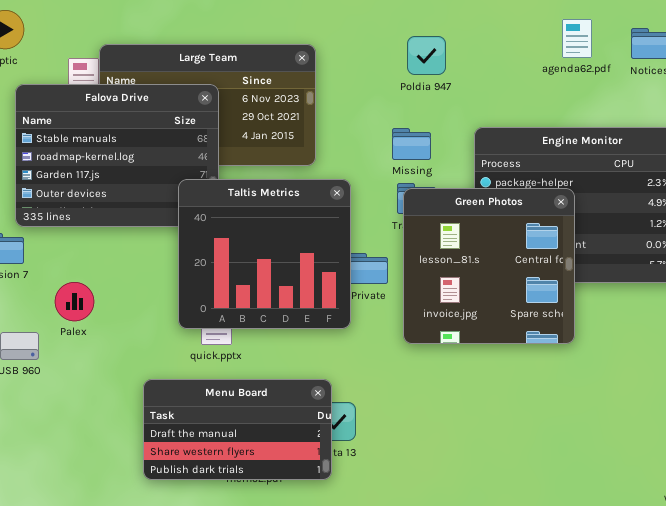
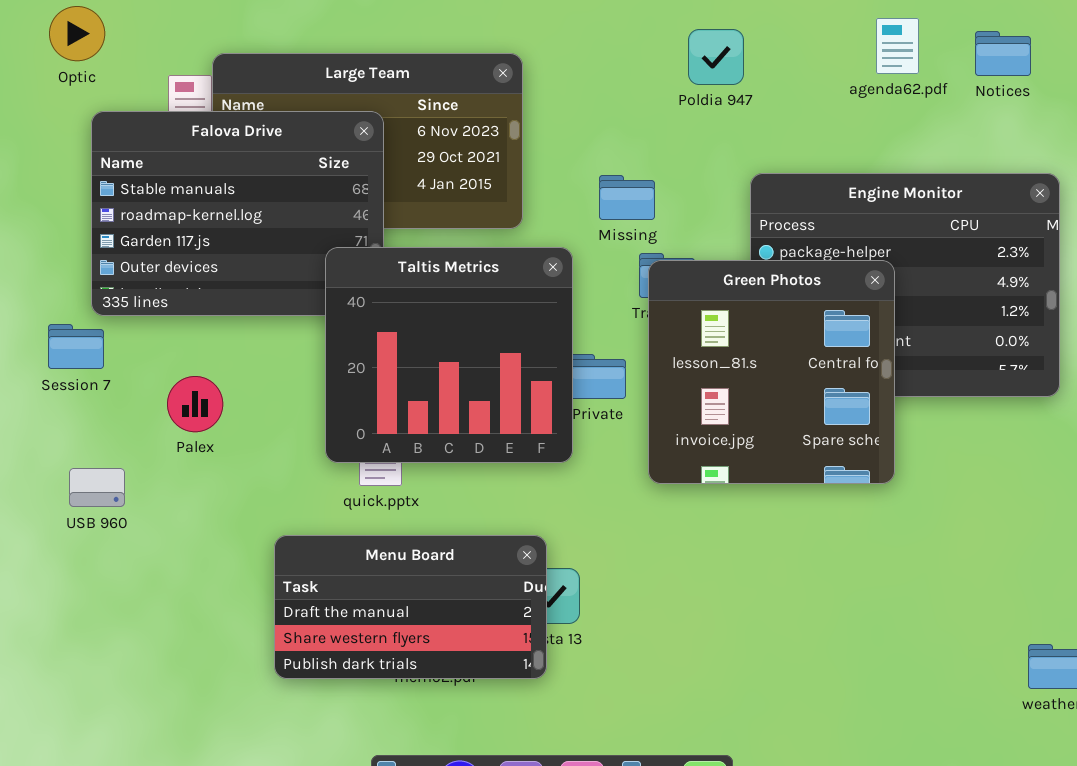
Poldia 947: [407,36,446,75] -> [688,29,744,85], moved
Missing: [392,128,431,160] -> [599,175,655,220], moved
Palex: [55,282,94,321] -> [167,376,223,432], moved

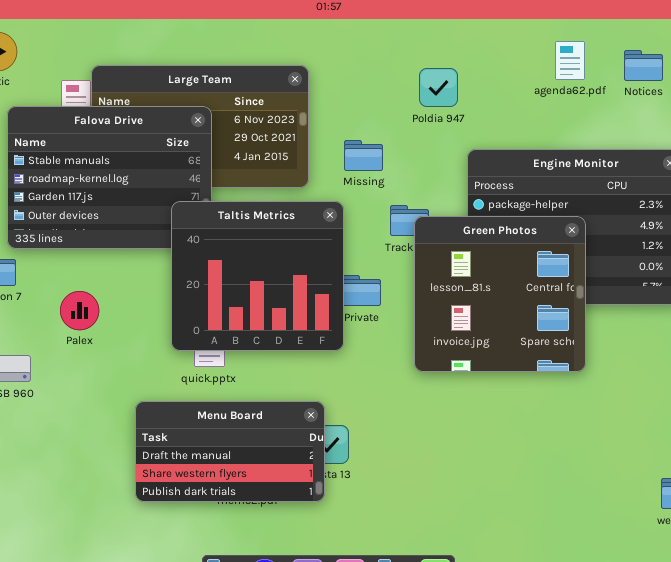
Poldia 947: [688,29,744,85] -> [419,68,458,107], moved
Missing: [599,175,655,220] -> [344,140,383,171], moved
Green Photos: [648,260,895,484] -> [414,216,586,372], moved

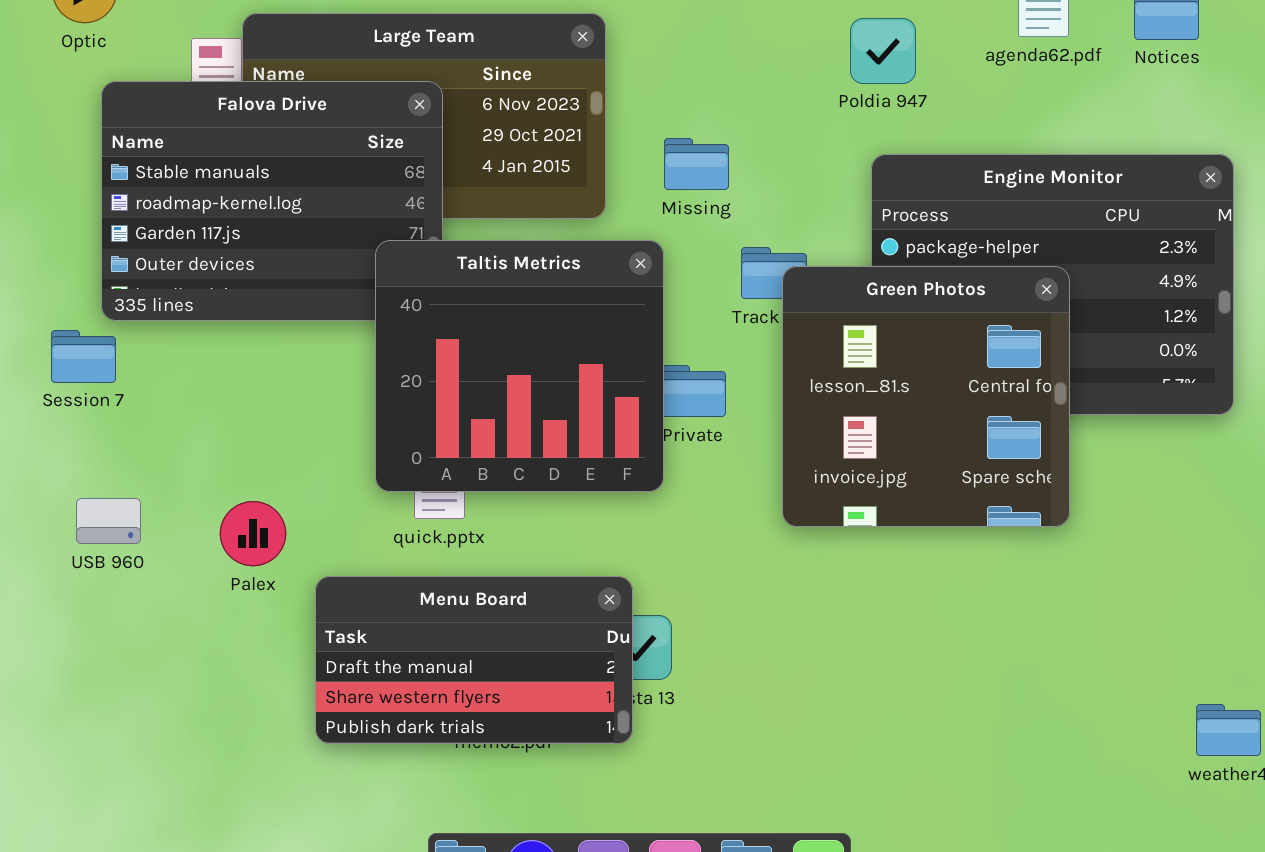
Poldia 947: [419,68,458,107] -> [850,18,916,84], moved
Palex: [60,291,99,330] -> [220,501,286,566], moved

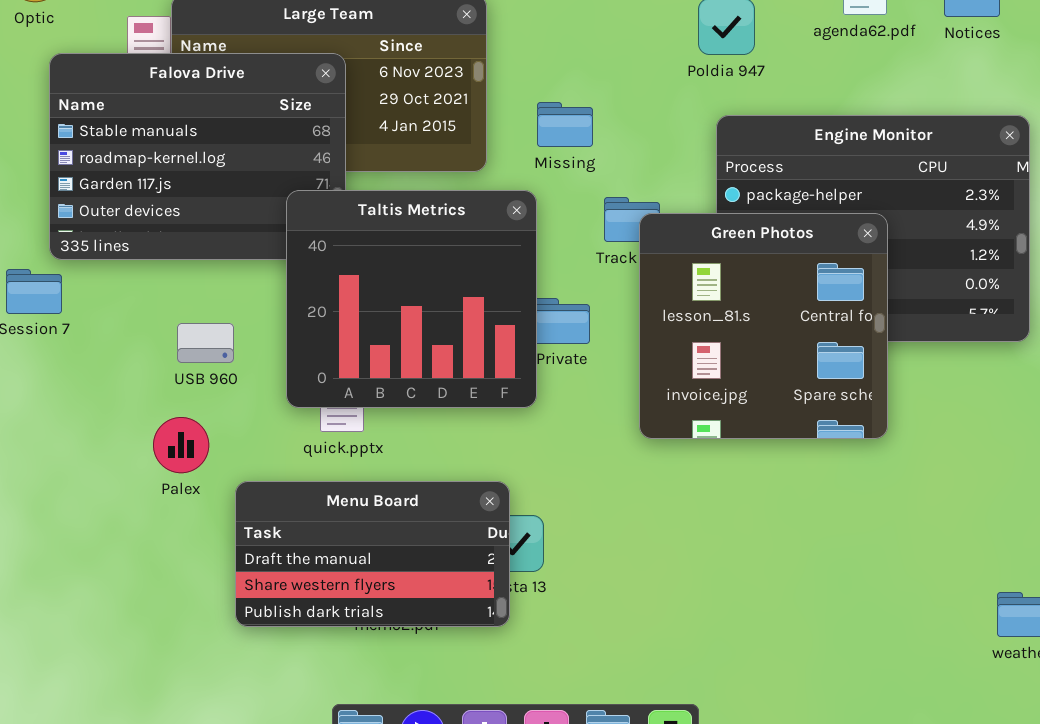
USB 960: [76,498,141,544] -> [177,323,234,363], moved

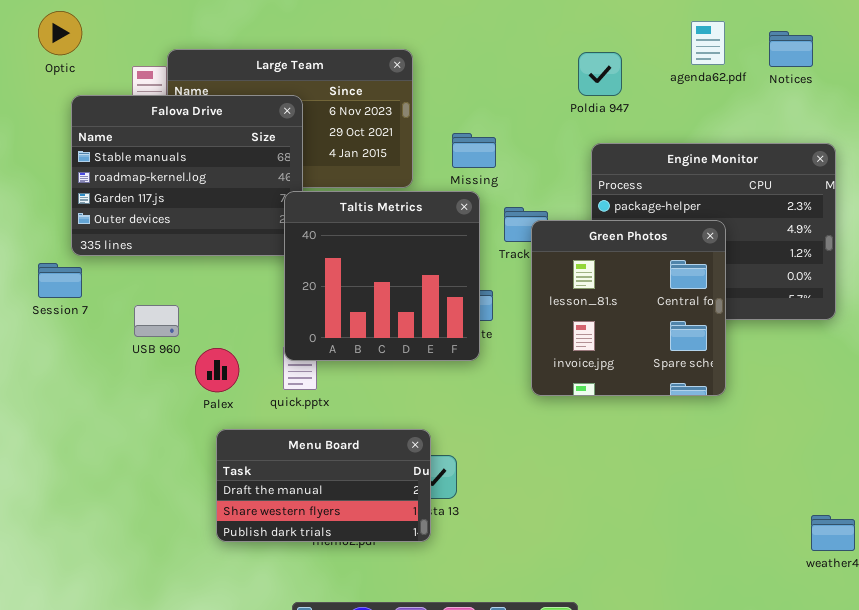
Taltis Metrics: [286,190,537,408] -> [284,191,480,361], moved
USB 960: [177,323,234,363] -> [134,305,179,337], moved
Palex: [153,417,209,473] -> [195,348,239,392], moved

